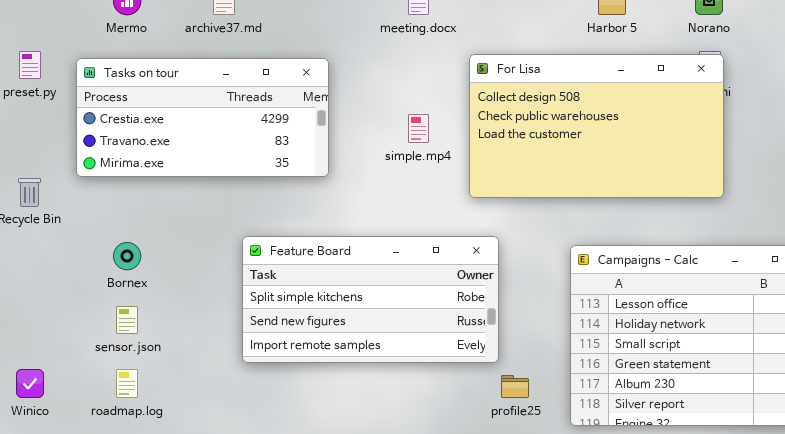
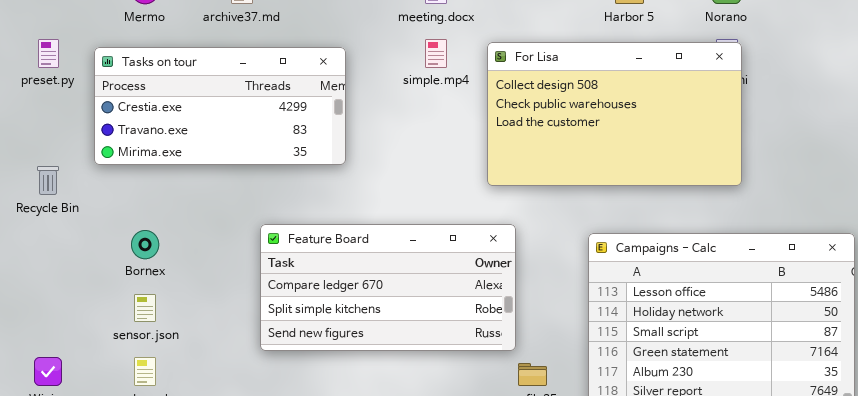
simple.mp4: [408,114,429,143] -> [425,39,447,68], moved
Feature Board: [242,236,499,363] -> [260,224,516,351], scrolled up 1 row

